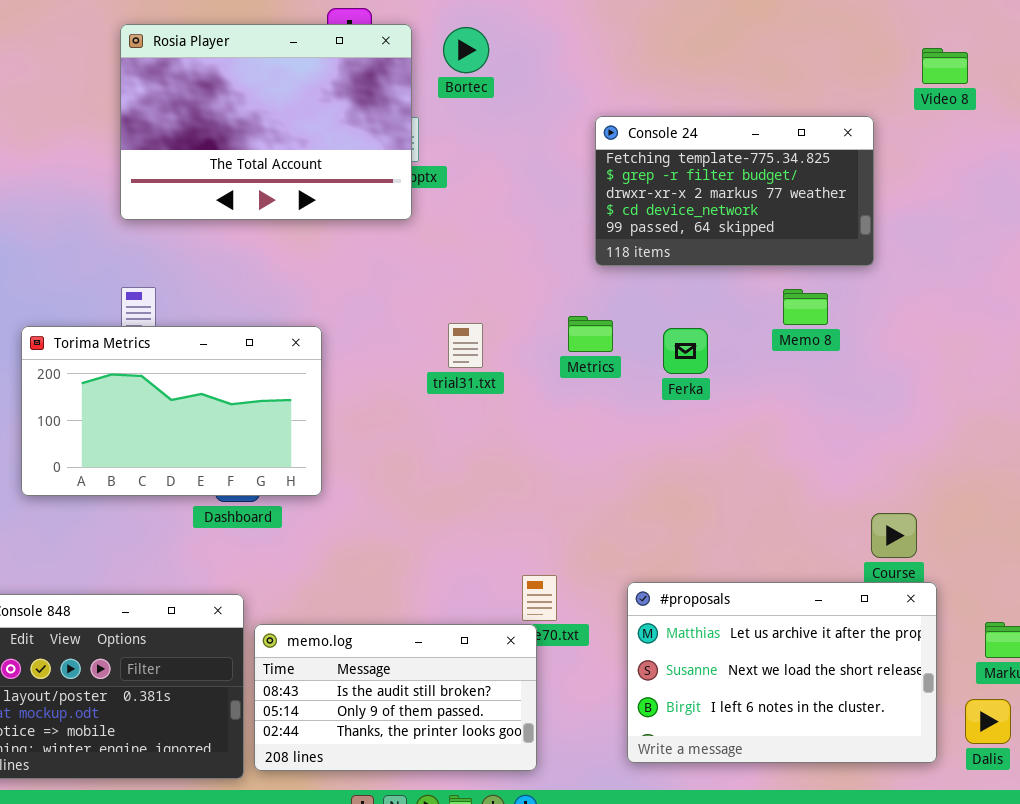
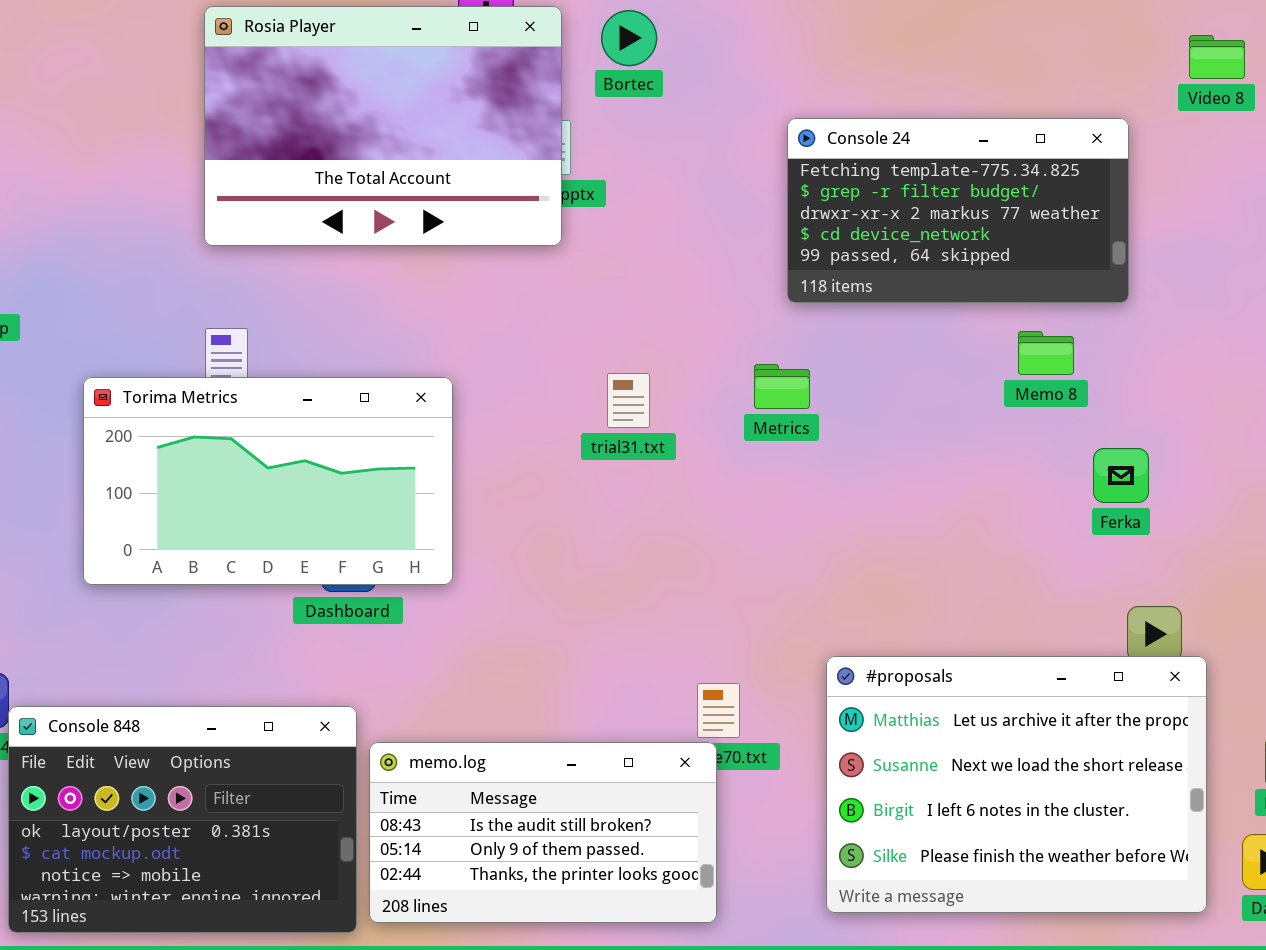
Ferka: [663,328,708,374] -> [1093,448,1149,503], moved
#proposals: [627,582,937,763] -> [826,656,1207,913], resized

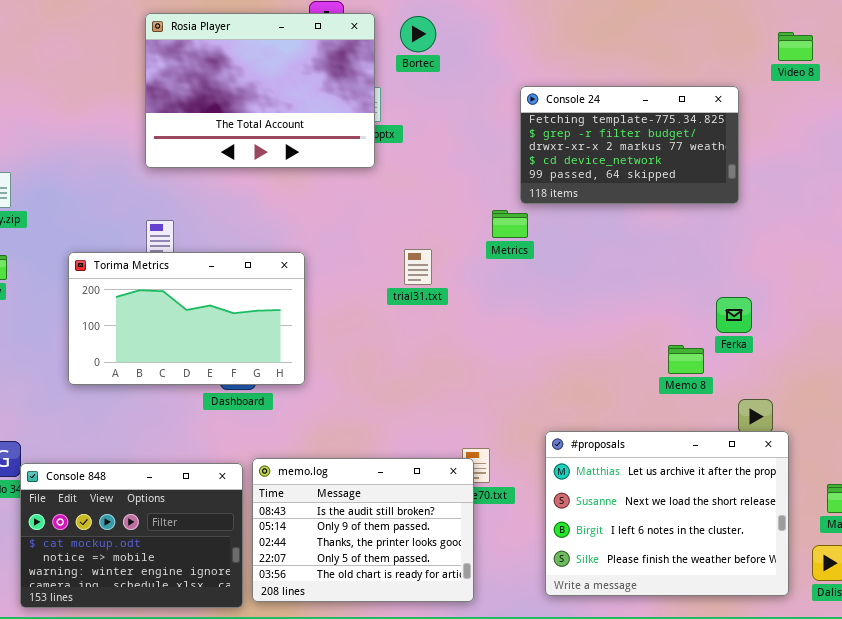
Memo 8: [1018,331,1074,375] -> [668,345,704,374], moved
Metrics: [754,364,810,409] -> [492,210,528,238], moved
Console 848: [8,706,357,933] -> [20,463,243,608], scrolled down 1 row
memo.log: [369,742,717,923] -> [252,458,474,602], resized

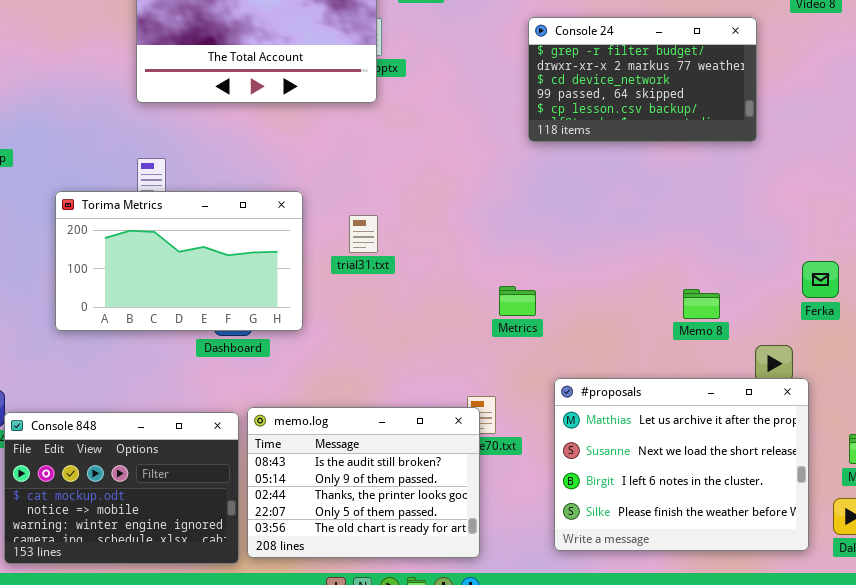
Console 24: [520,86,739,204] -> [528,17,757,142], scrolled down 1 row
Metrics: [492,210,528,238] -> [499,286,536,316], moved
trial31.txt: [404,249,432,285] -> [349,215,378,253], moved
Ferka: [716,297,752,333] -> [802,261,839,298], moved

